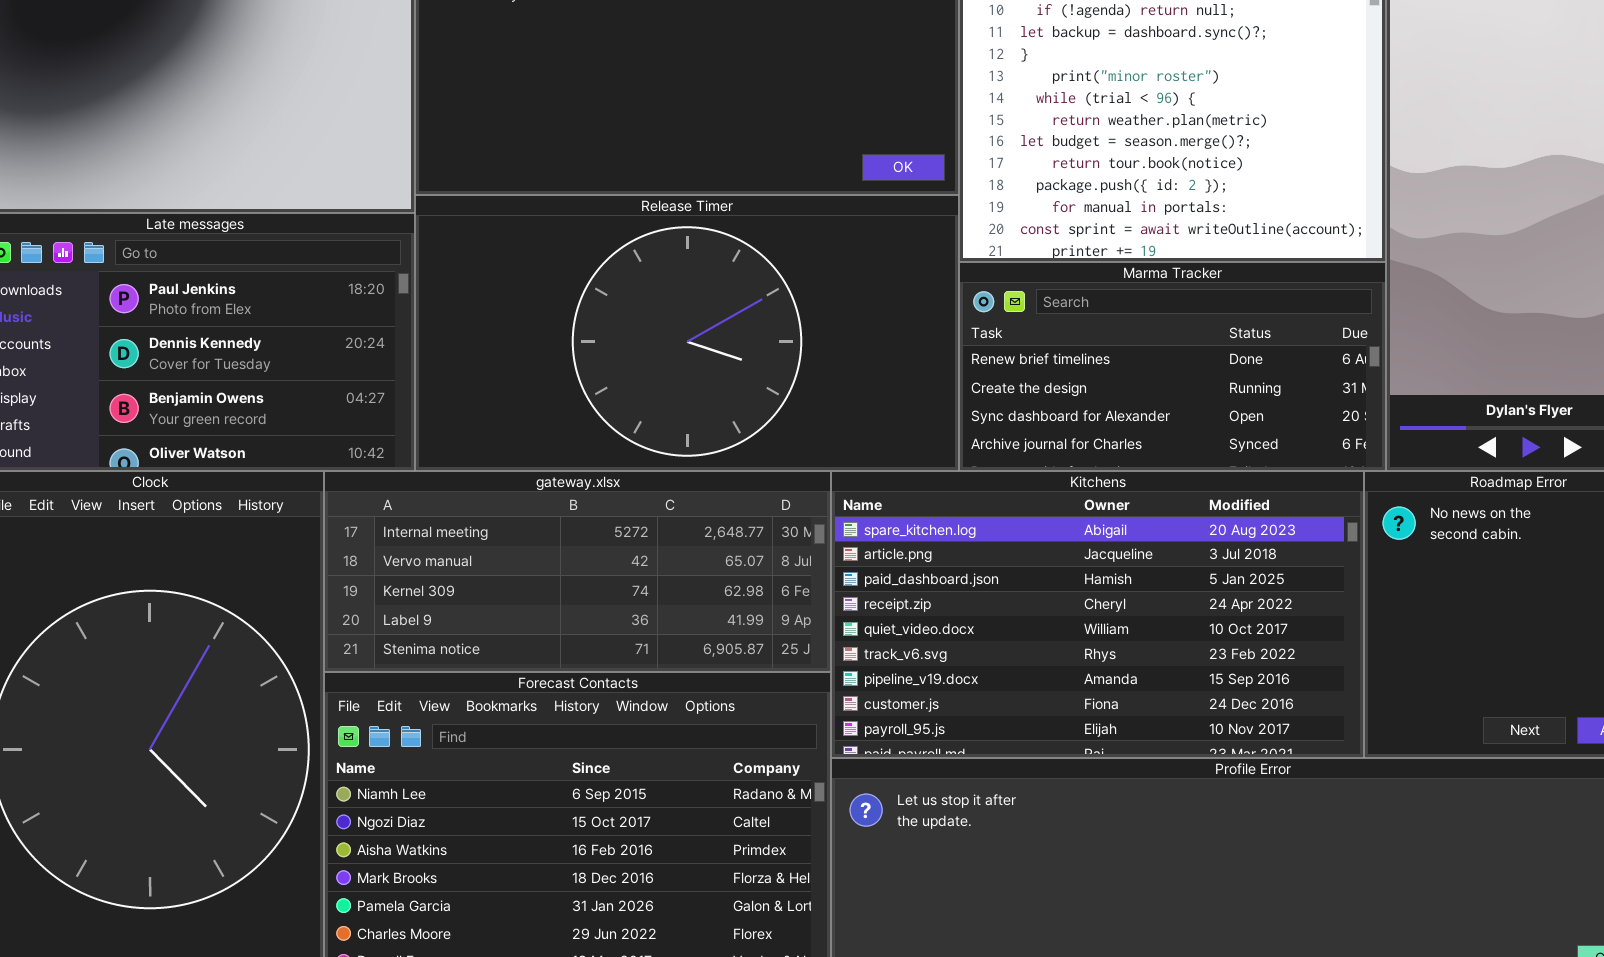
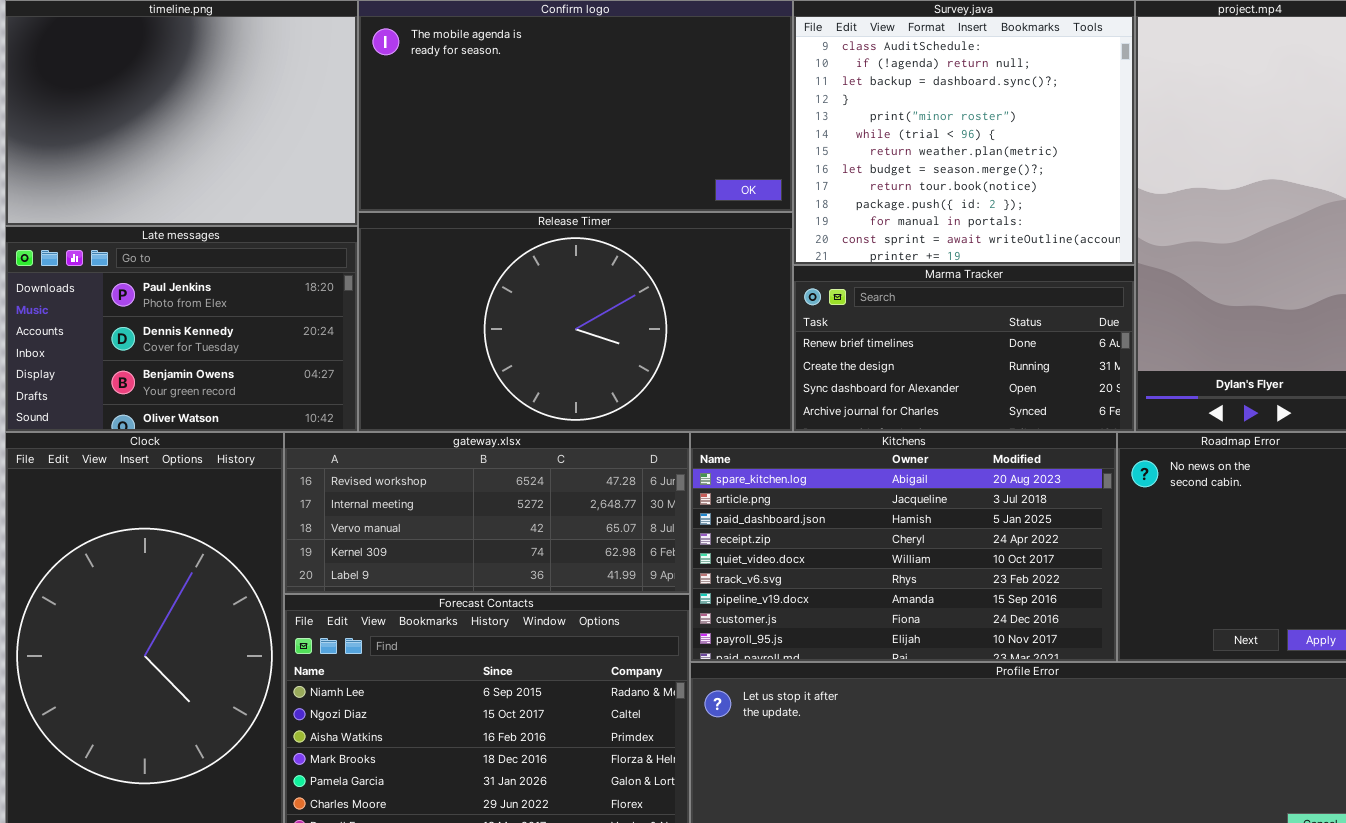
gateway.xlsx: [324,471,831,672] -> [284,432,690,594], scrolled up 1 row

